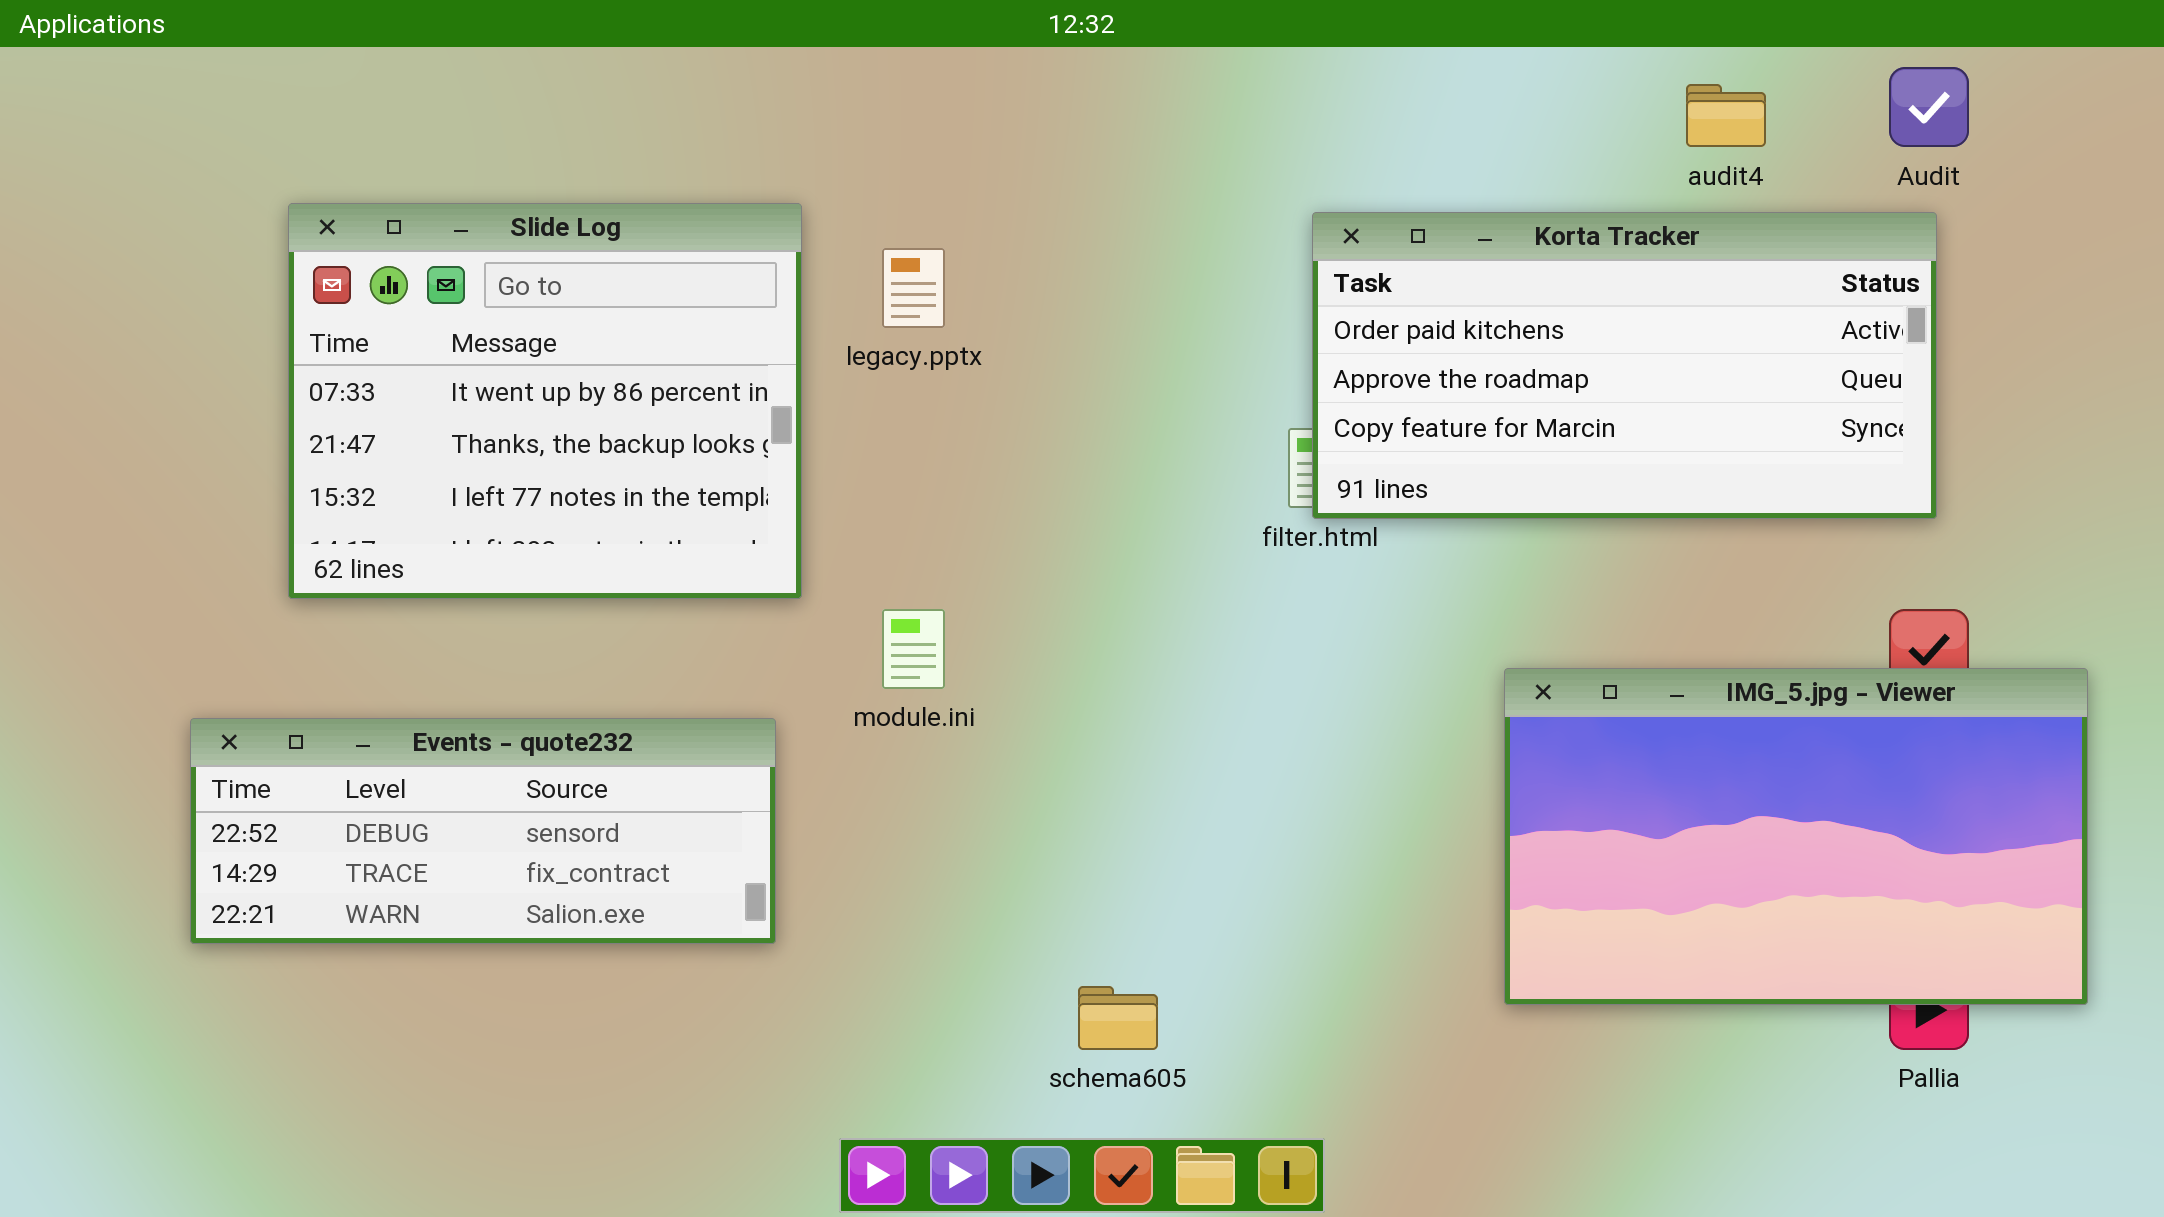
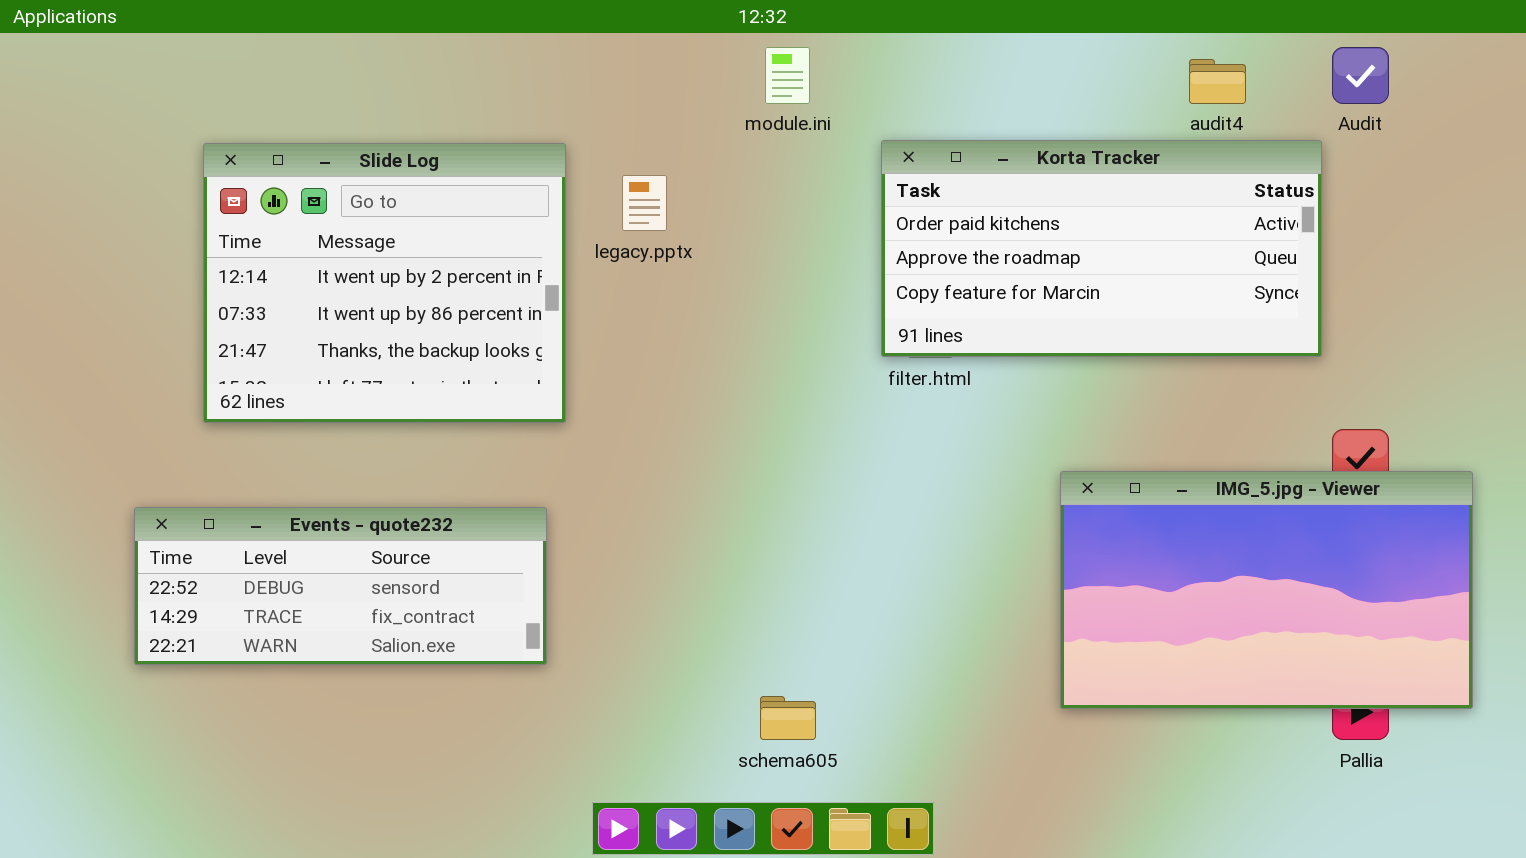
Slide Log: [288,203,802,599] -> [203,143,566,423], scrolled up 1 row
Korta Tracker: [1312,212,1937,519] -> [881,140,1322,357], moved
module.ini: [882,609,945,689] -> [765,47,810,104], moved

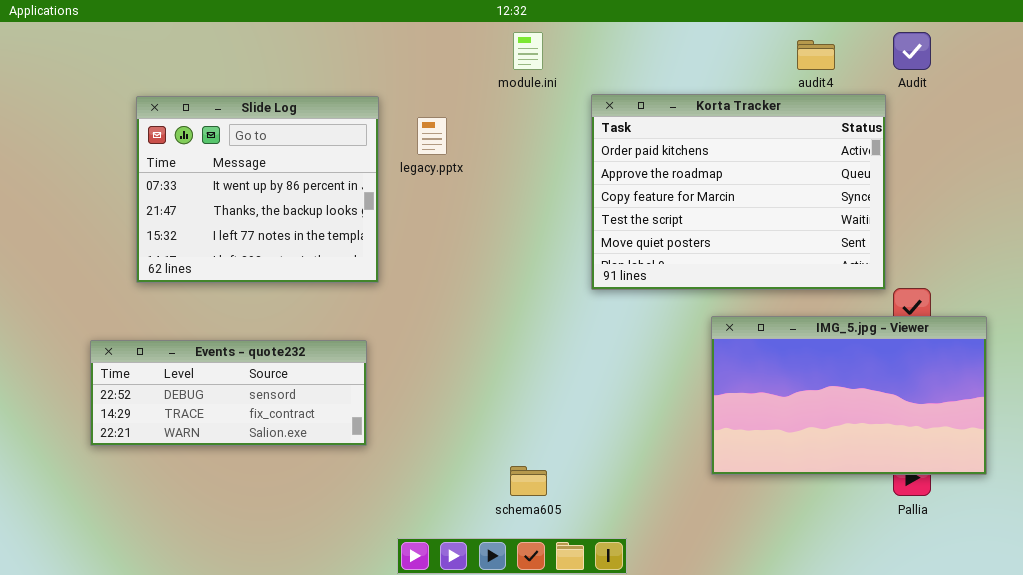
Korta Tracker: [881,140,1322,357] -> [591,94,886,290], resized
Slide Log: [203,143,566,423] -> [136,96,379,283], scrolled down 1 row

